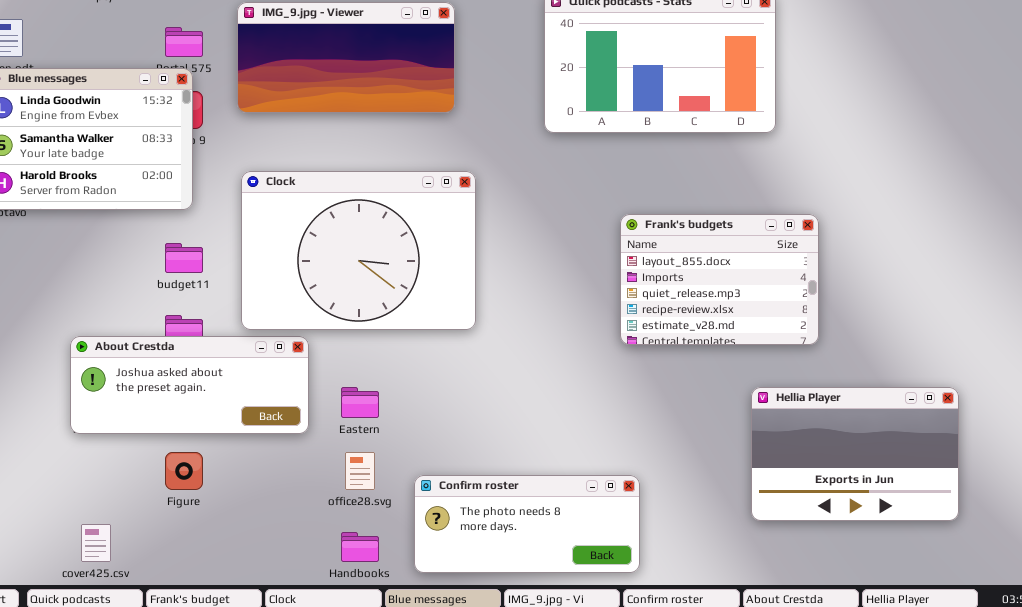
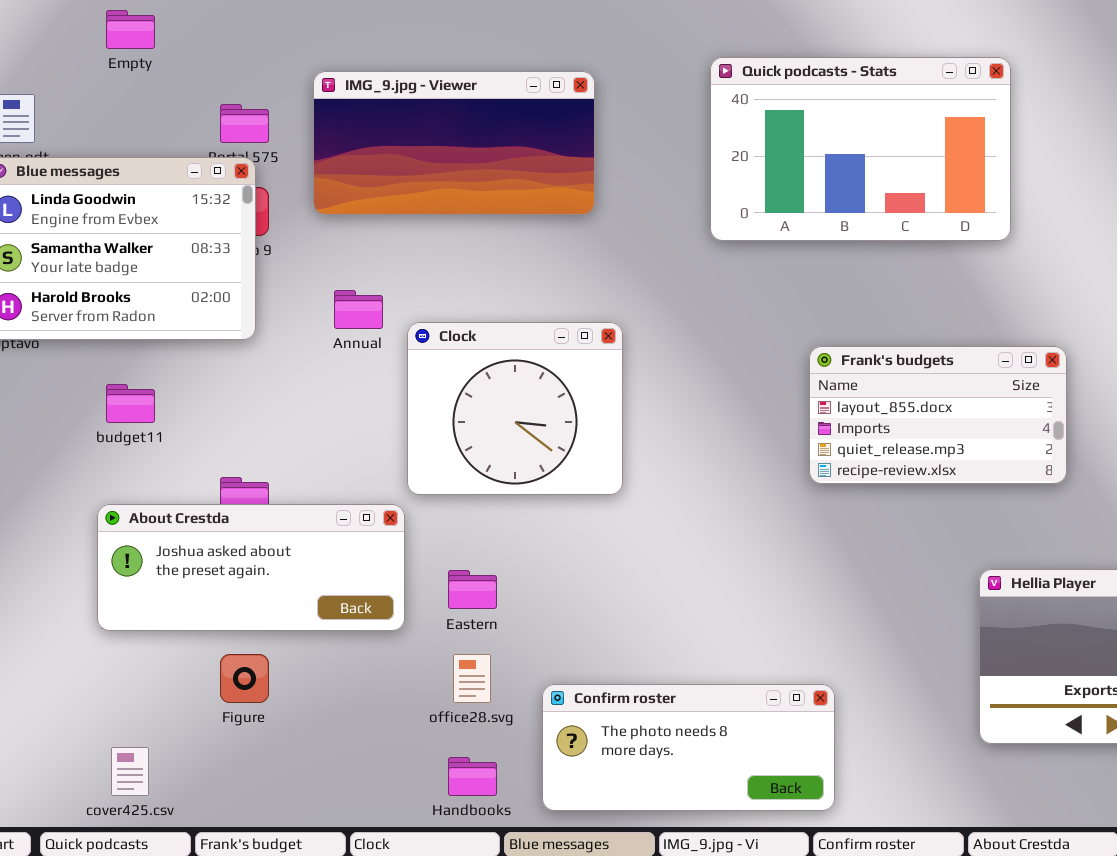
Clock: [241,171,476,330] -> [407,322,623,495], resized
Frank's budgets: [620,214,819,345] -> [809,346,1067,484], resized
budget11: [165,243,203,273] -> [106,384,155,423], moved

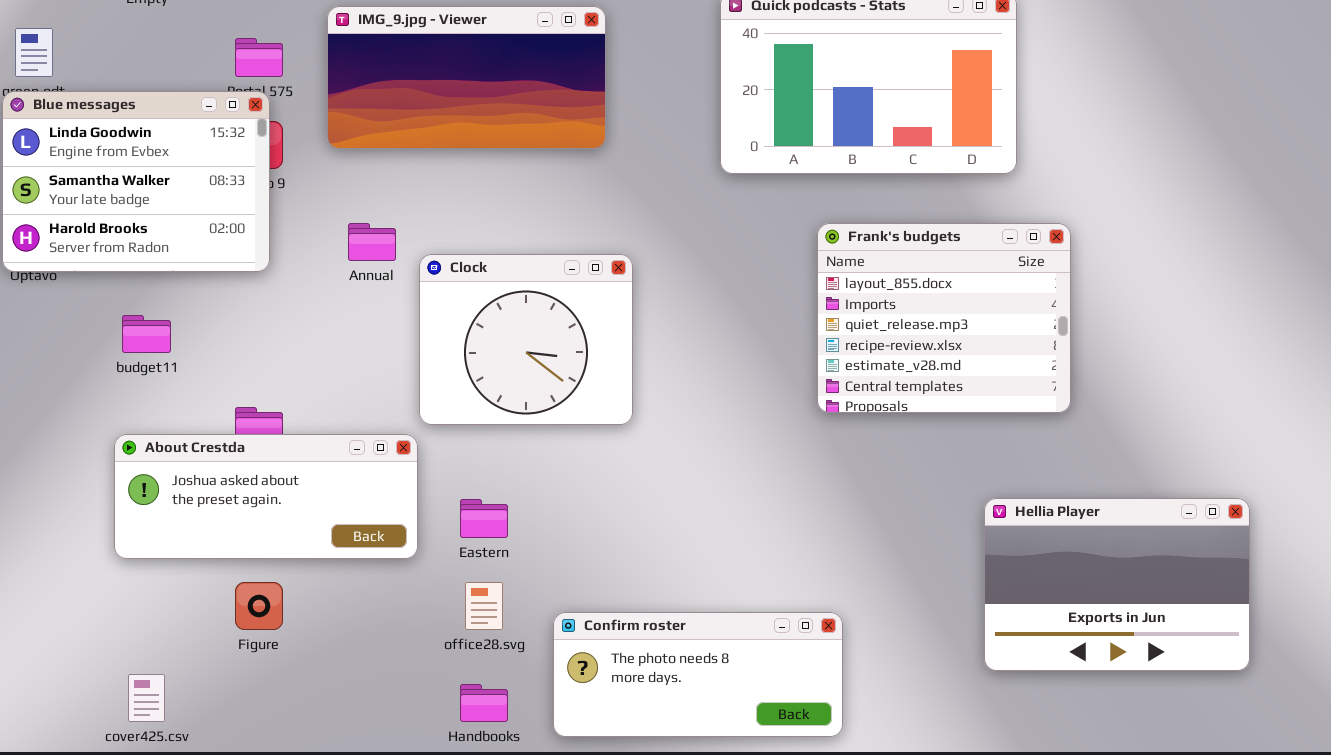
Frank's budgets: [809,346,1067,484] -> [817,223,1071,413], resized

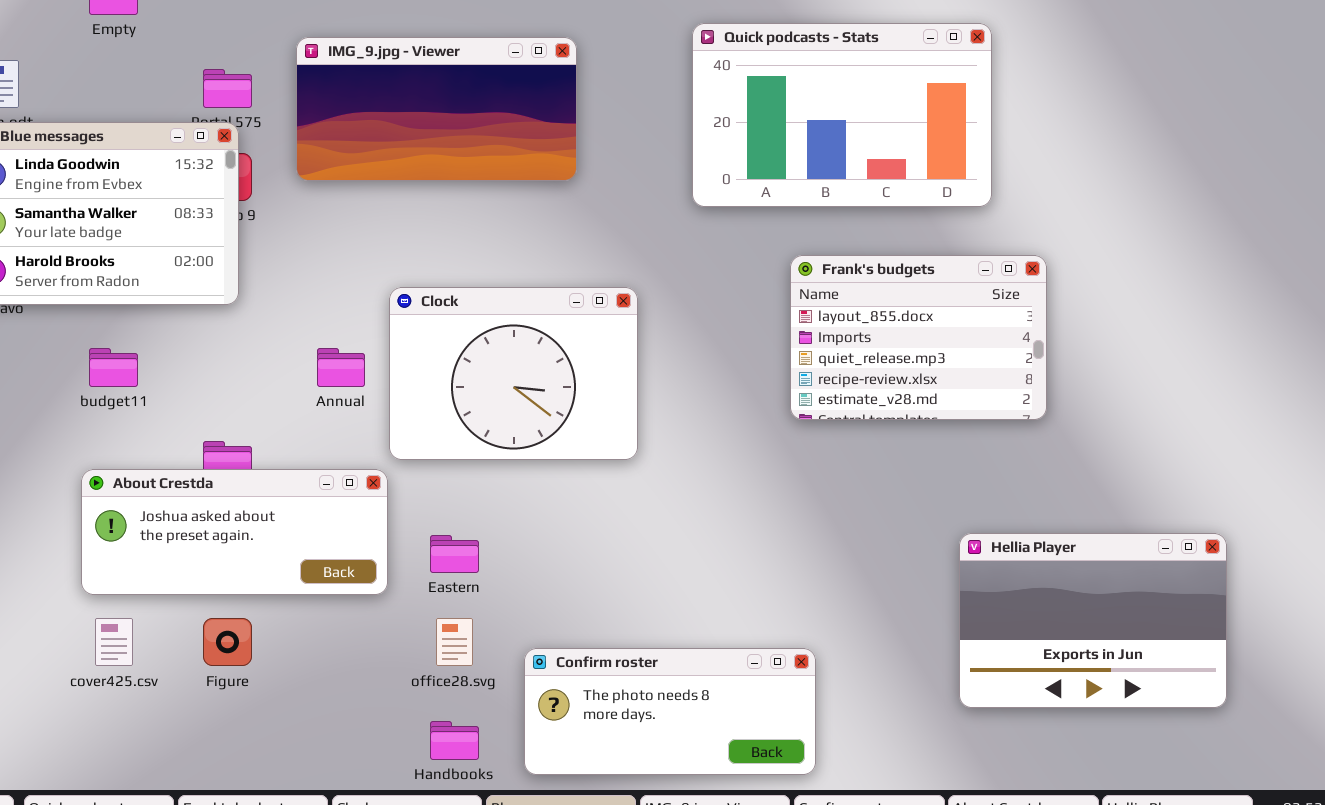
Annual: [348,223,396,261] -> [317,348,365,387], moved
Frank's budgets: [817,223,1071,413] -> [790,255,1047,420], resized
Clock: [419,254,633,425] -> [389,287,638,460], resized
cover425.csv: [128,674,165,722] -> [95,618,133,666], moved

